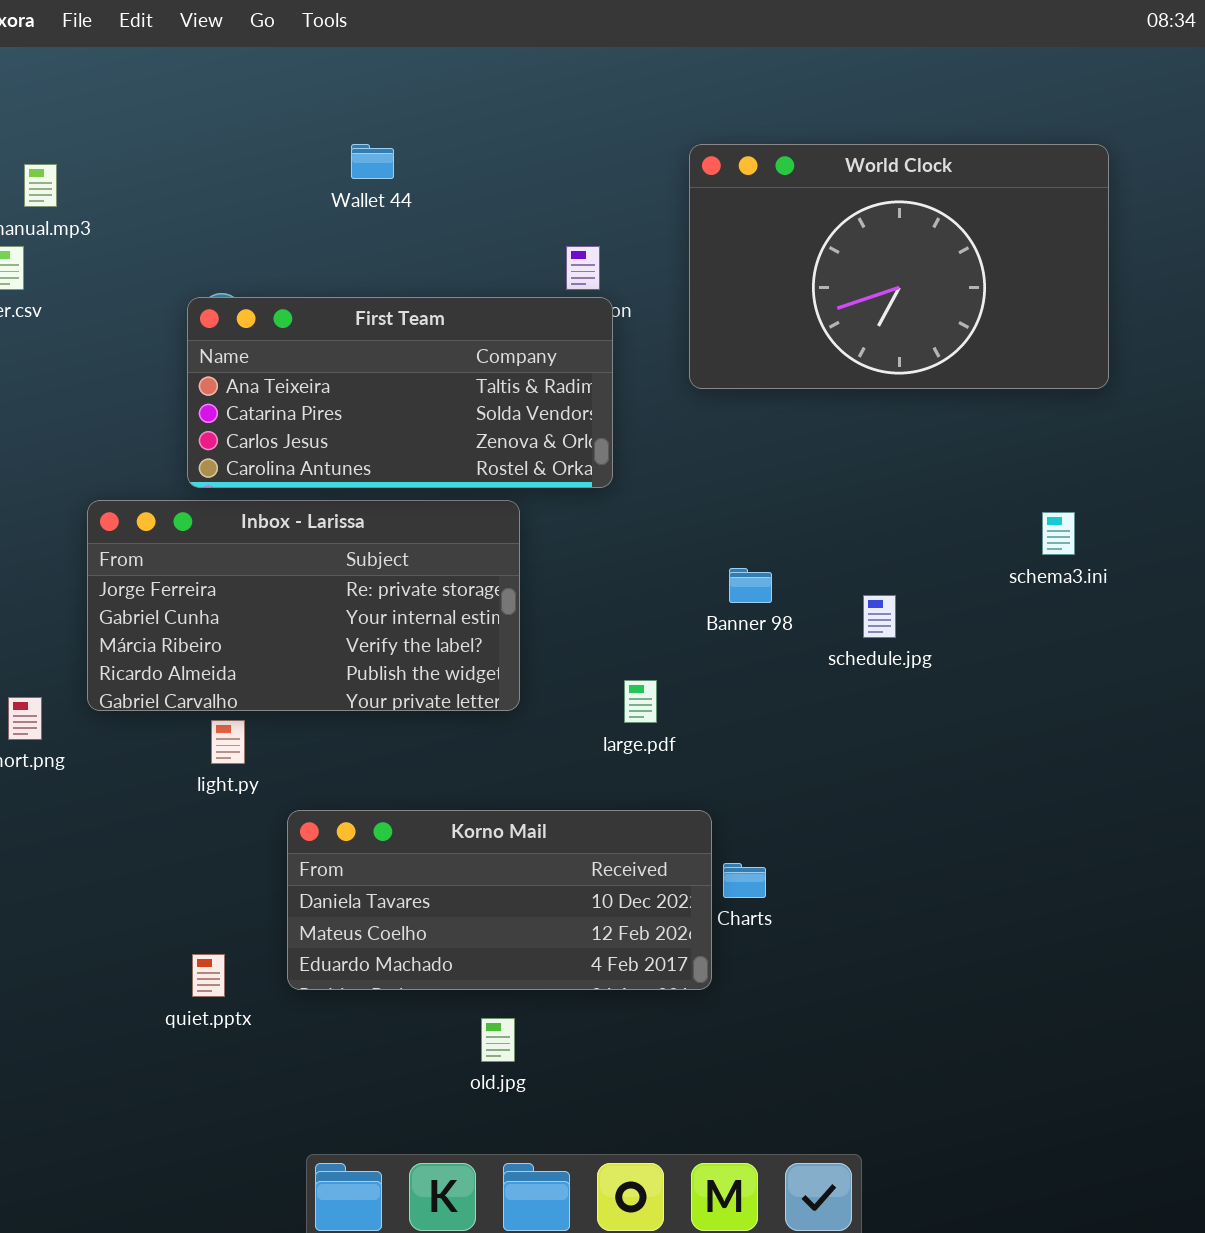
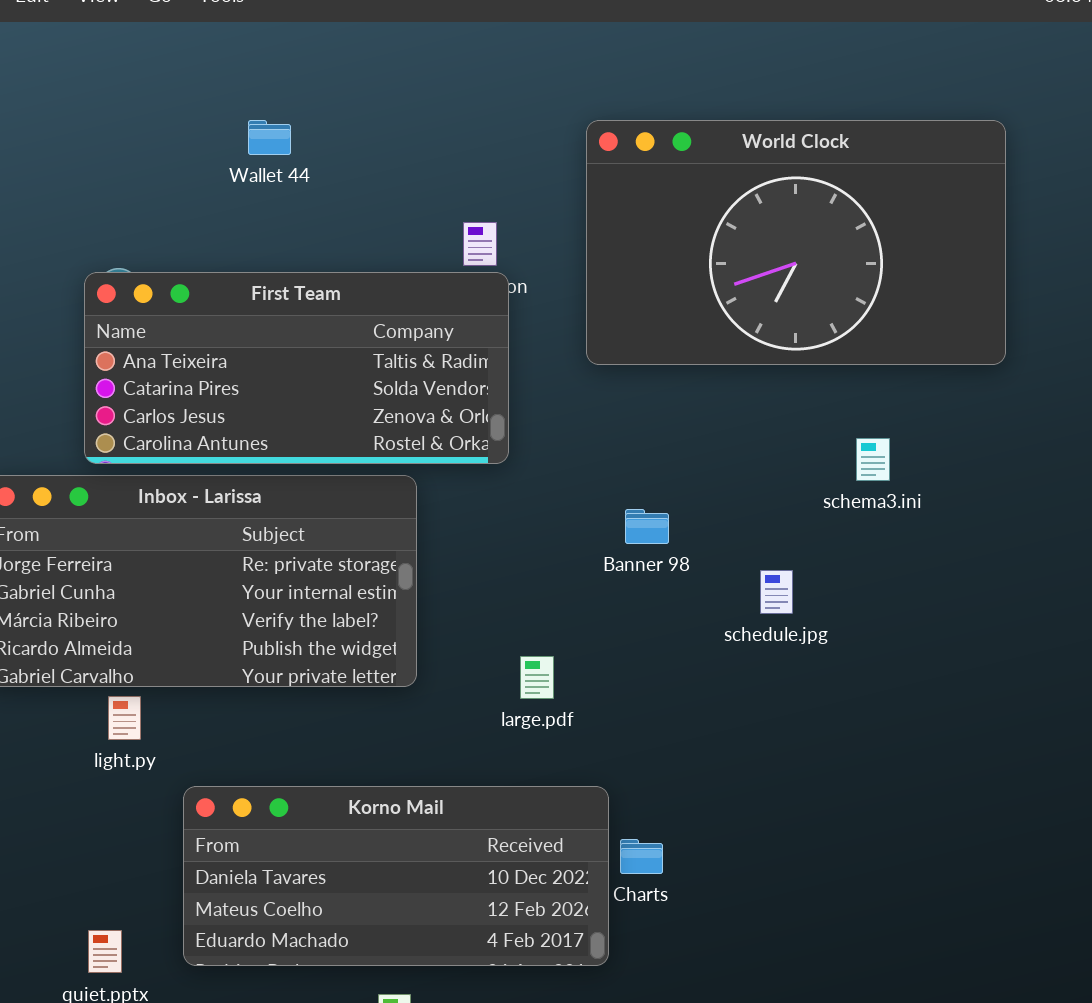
schema3.ini: [1042,512,1075,555] -> [856,438,890,481], moved
Banner 98: [729,568,772,603] -> [625,509,669,544], moved

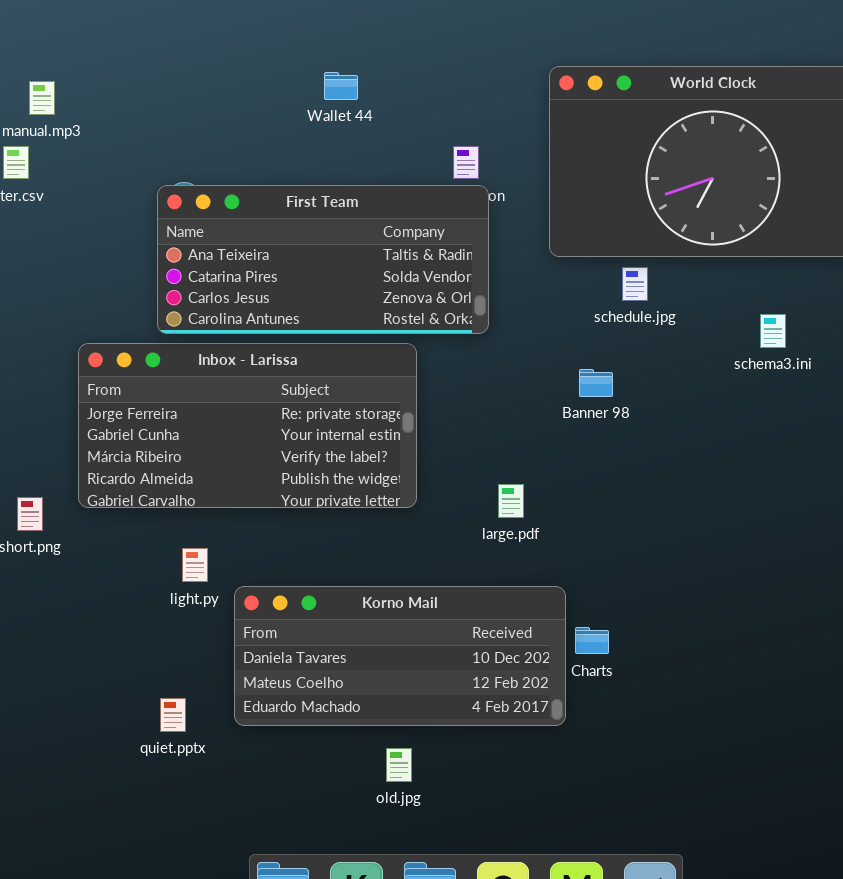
Wallet 44: [248,120,291,155] -> [324,72,358,100], moved
schedule.jpg: [760,570,793,614] -> [622,267,648,301], moved
light.py: [108,696,141,740] -> [182,548,208,582], moved

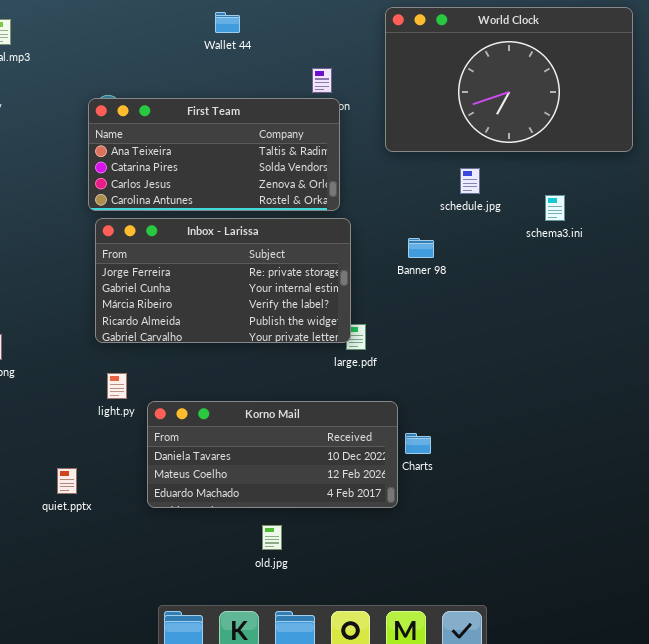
schedule.jpg: [622,267,648,301] -> [460,168,480,194], moved
Inbox - Larissa: [78,343,417,508] -> [95,218,351,343], moved
quiet.pptx: [160,698,186,732] -> [57,468,77,494], moved

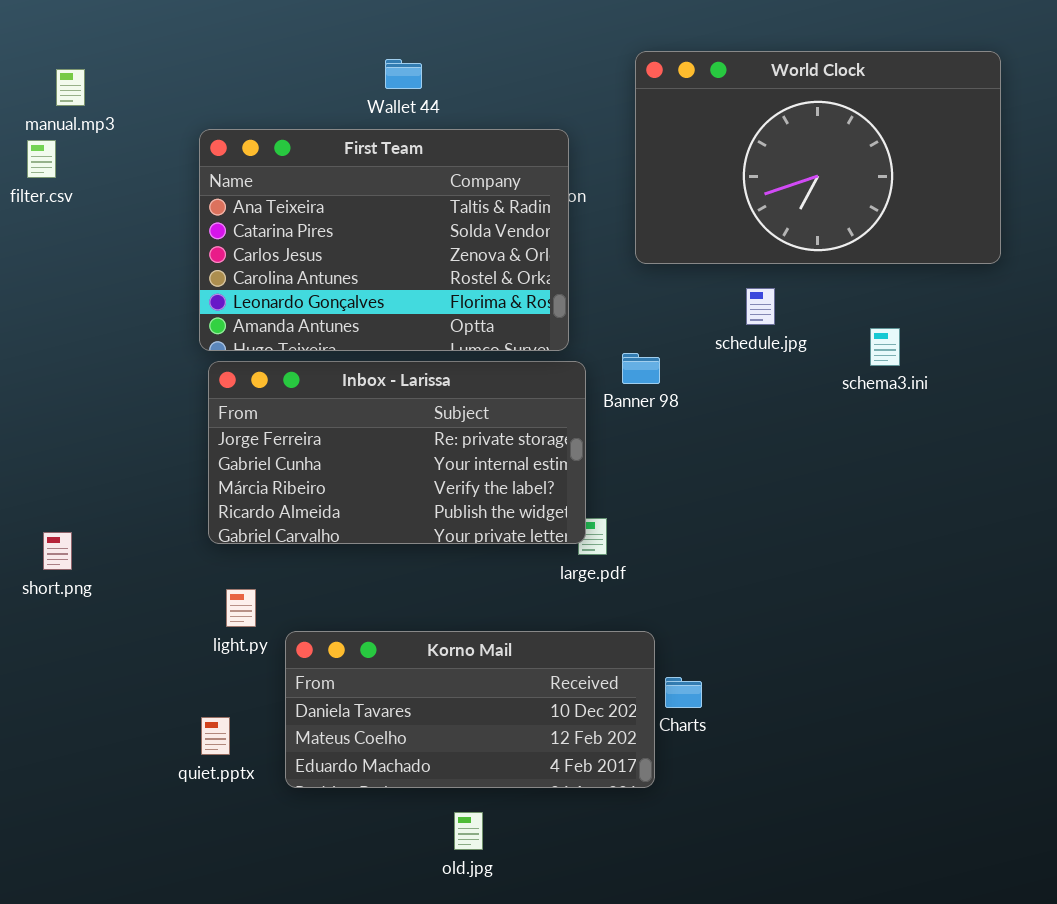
First Team: [88,98,340,211] -> [199,129,569,351], resized
Banner 98: [408,238,434,258] -> [622,353,660,384], moved
quiet.pptx: [57,468,77,494] -> [201,717,230,755], moved

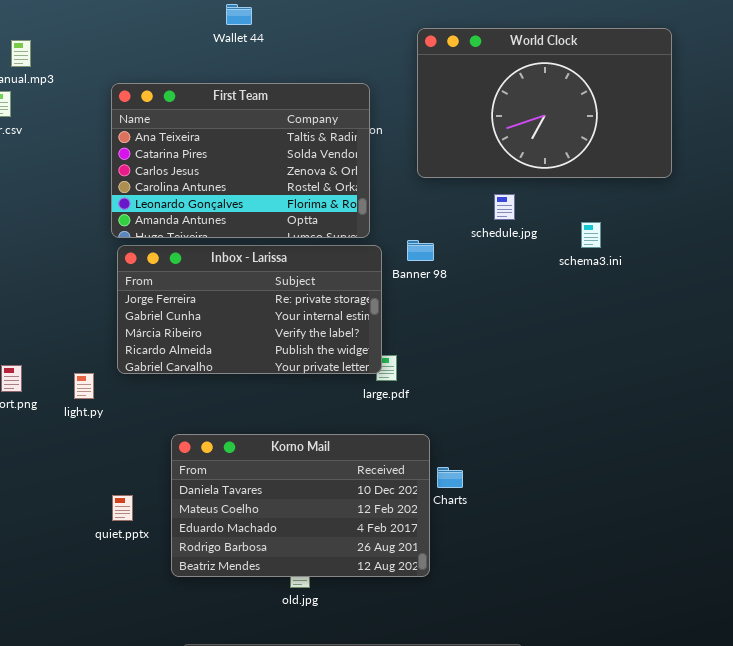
Wallet 44: [385,59,422,89] -> [226,4,252,25], moved
light.py: [226,589,256,627] -> [74,373,94,399], moved
Korno Mail: [285,631,655,788] -> [171,434,430,577], resized

